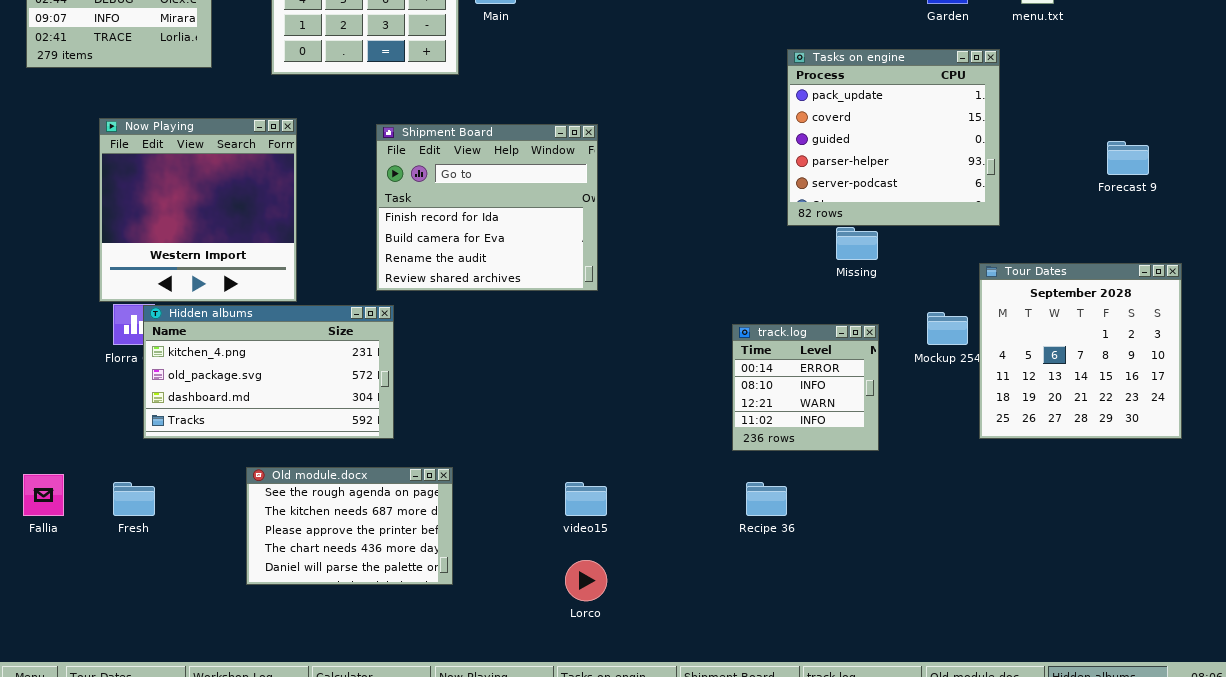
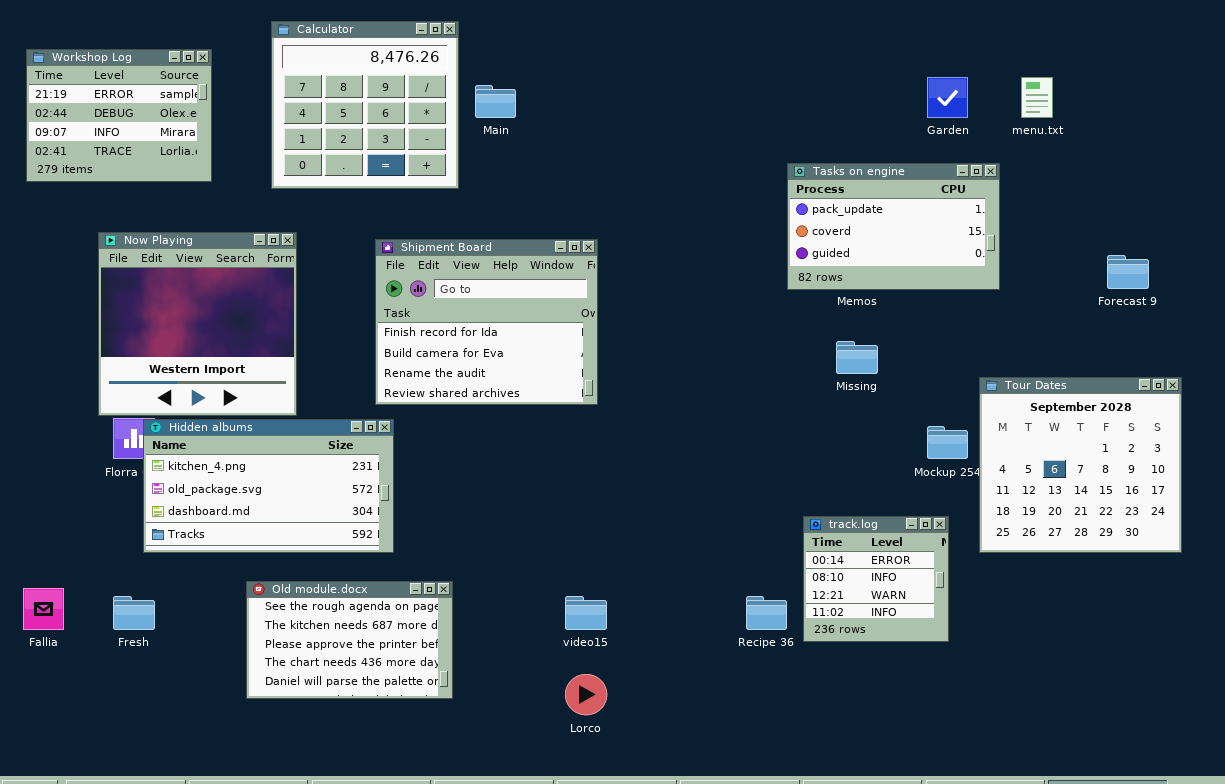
Tasks on engine: [787,49,1000,226] -> [787,163,1000,290], resized
track.log: [732,324,879,451] -> [803,516,949,642], moved

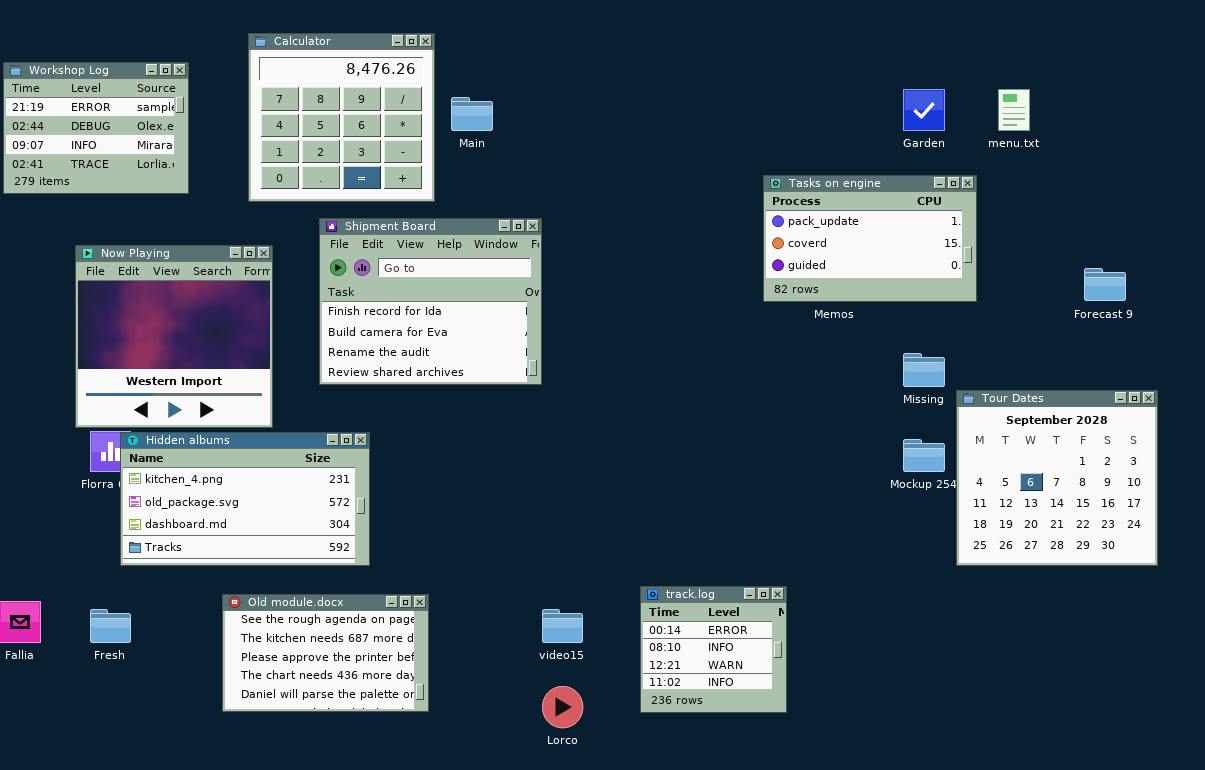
Shipment Board: [375,239,598,405] -> [319,218,542,385], moved
Missing: [836,341,878,374] -> [903,353,945,387], moved
track.log: [803,516,949,642] -> [640,586,787,713], moved

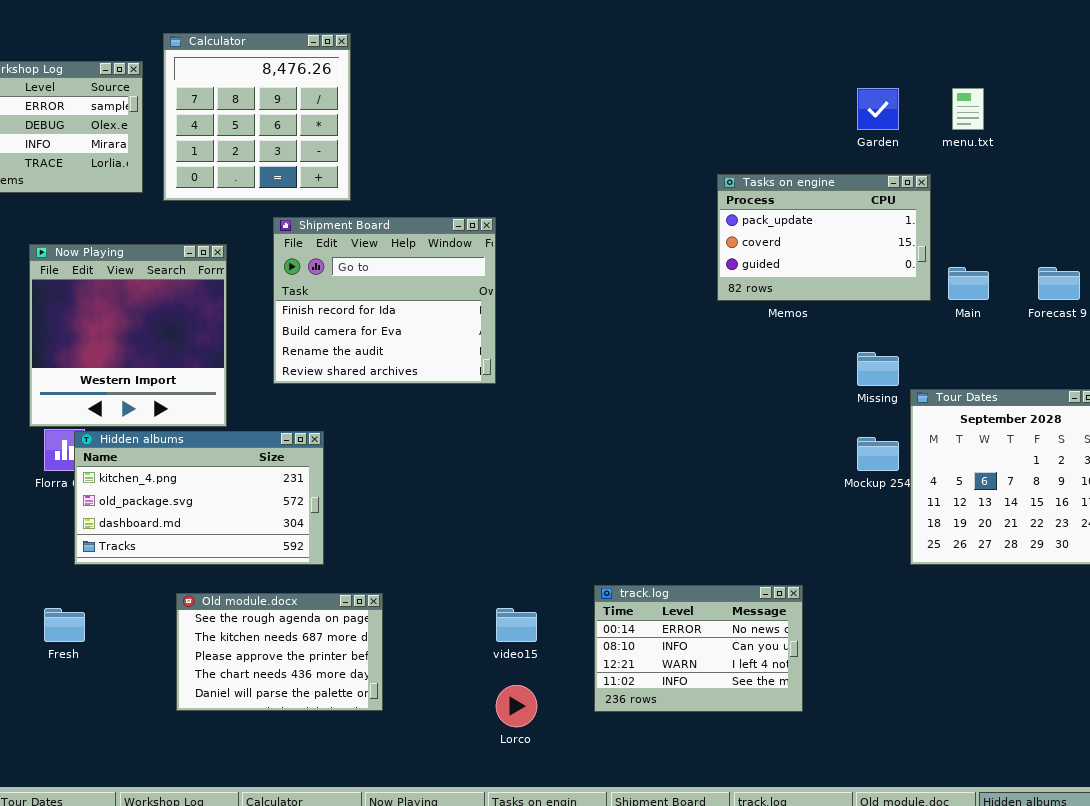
Calculator: [248,33,435,202] -> [163,33,351,201], moved
Main: [451,97,493,131] -> [948,267,989,300], moved
track.log: [640,586,787,713] -> [594,585,803,712], resized

